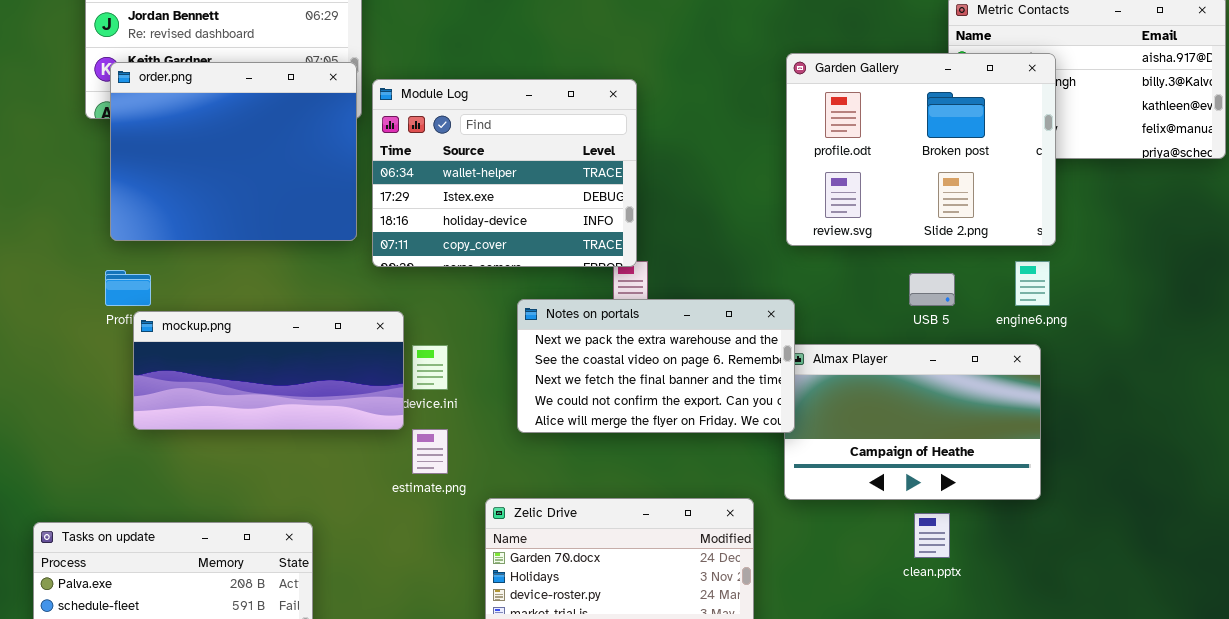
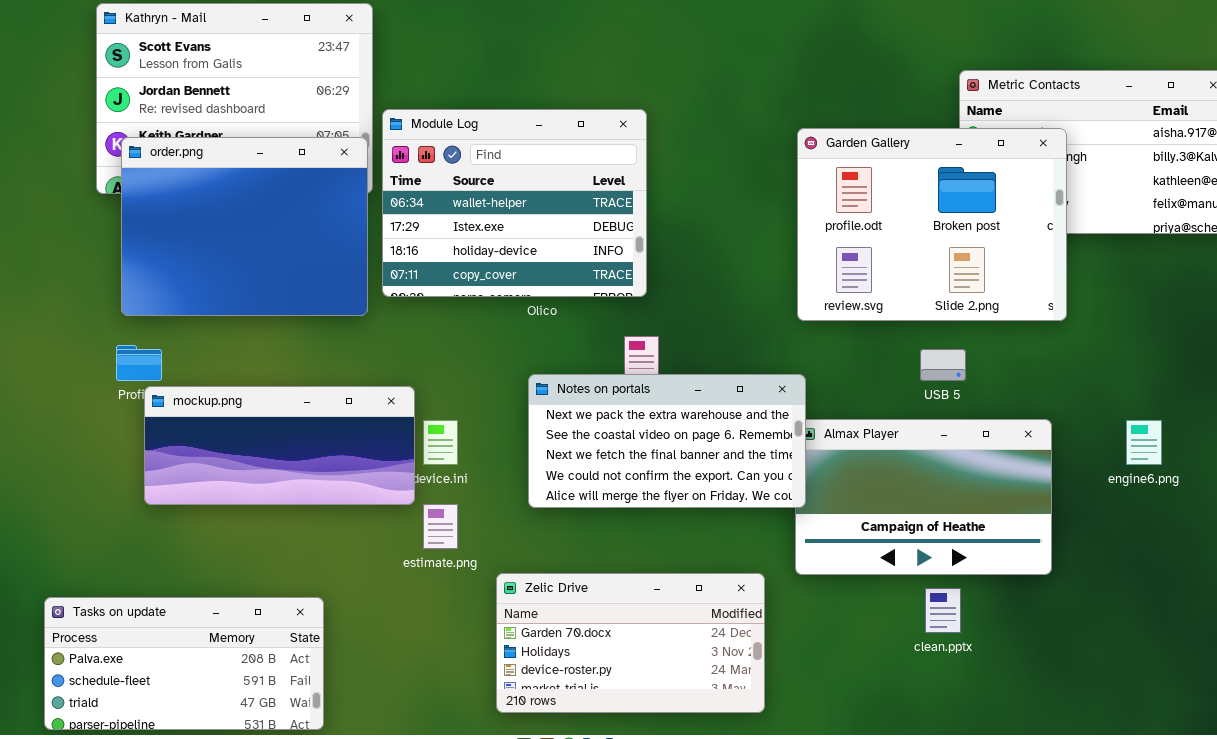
Module Log: [372,79,637,267] -> [382,109,647,297], moved
engine6.png: [1015,261,1050,306] -> [1126,420,1162,465], moved

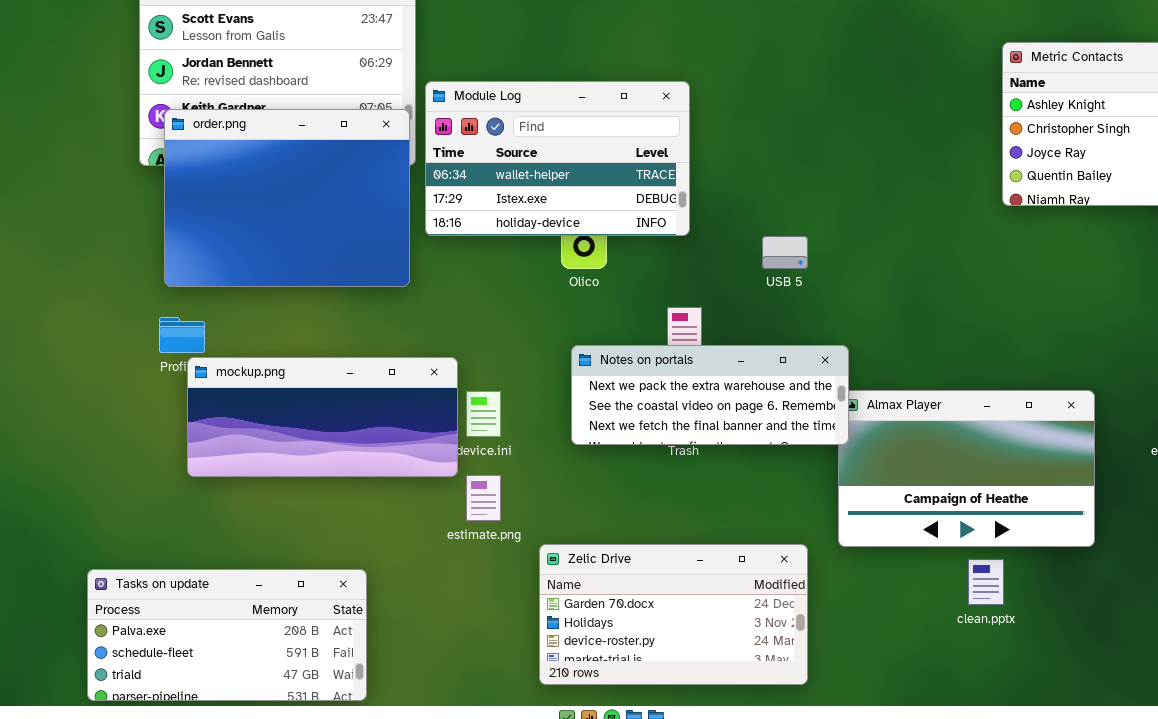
Module Log: [382,109,647,297] -> [425,81,690,236], resized
Garden Gallery: [797,128,1067,321] -> none, closed
USB 5: [920,349,966,381] -> [762,236,808,269], moved
Notes on portals: [528,374,806,508] -> [571,345,849,445], resized

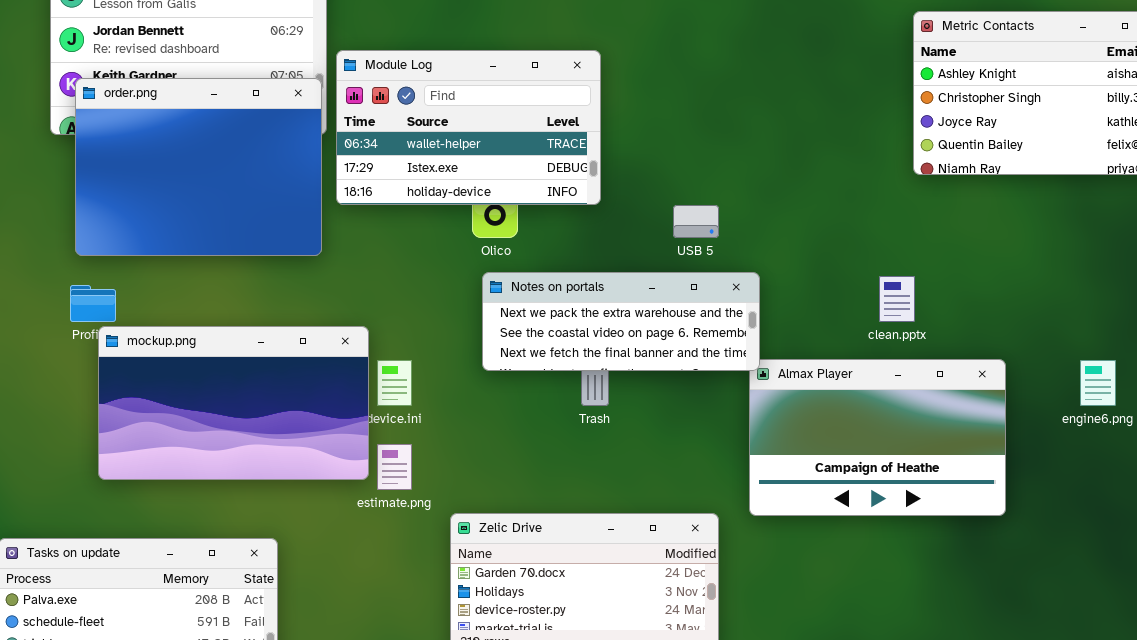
Notes on portals: [571,345,849,445] -> [482,272,760,371], moved
mockup.png: [187,357,458,477] -> [98,326,369,480], resized
clean.pptx: [968,559,1004,605] -> [879,276,915,322], moved

